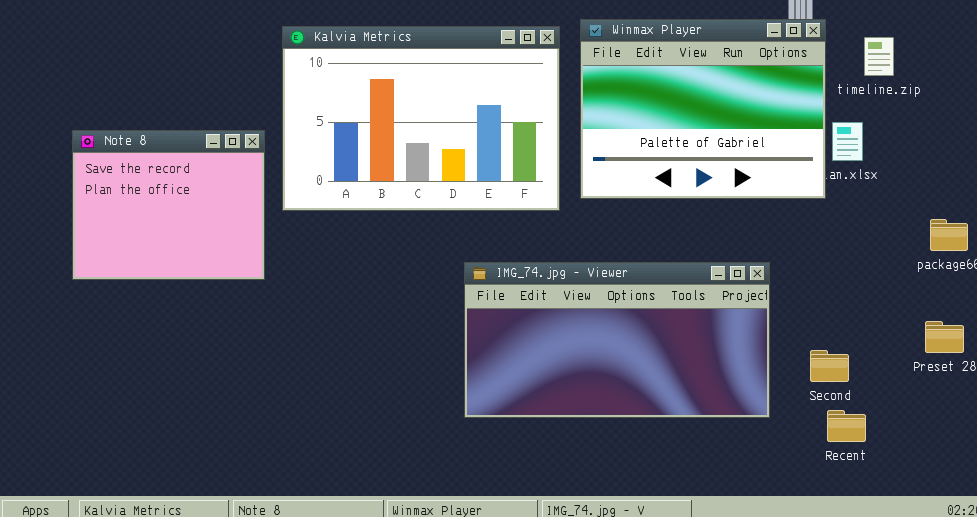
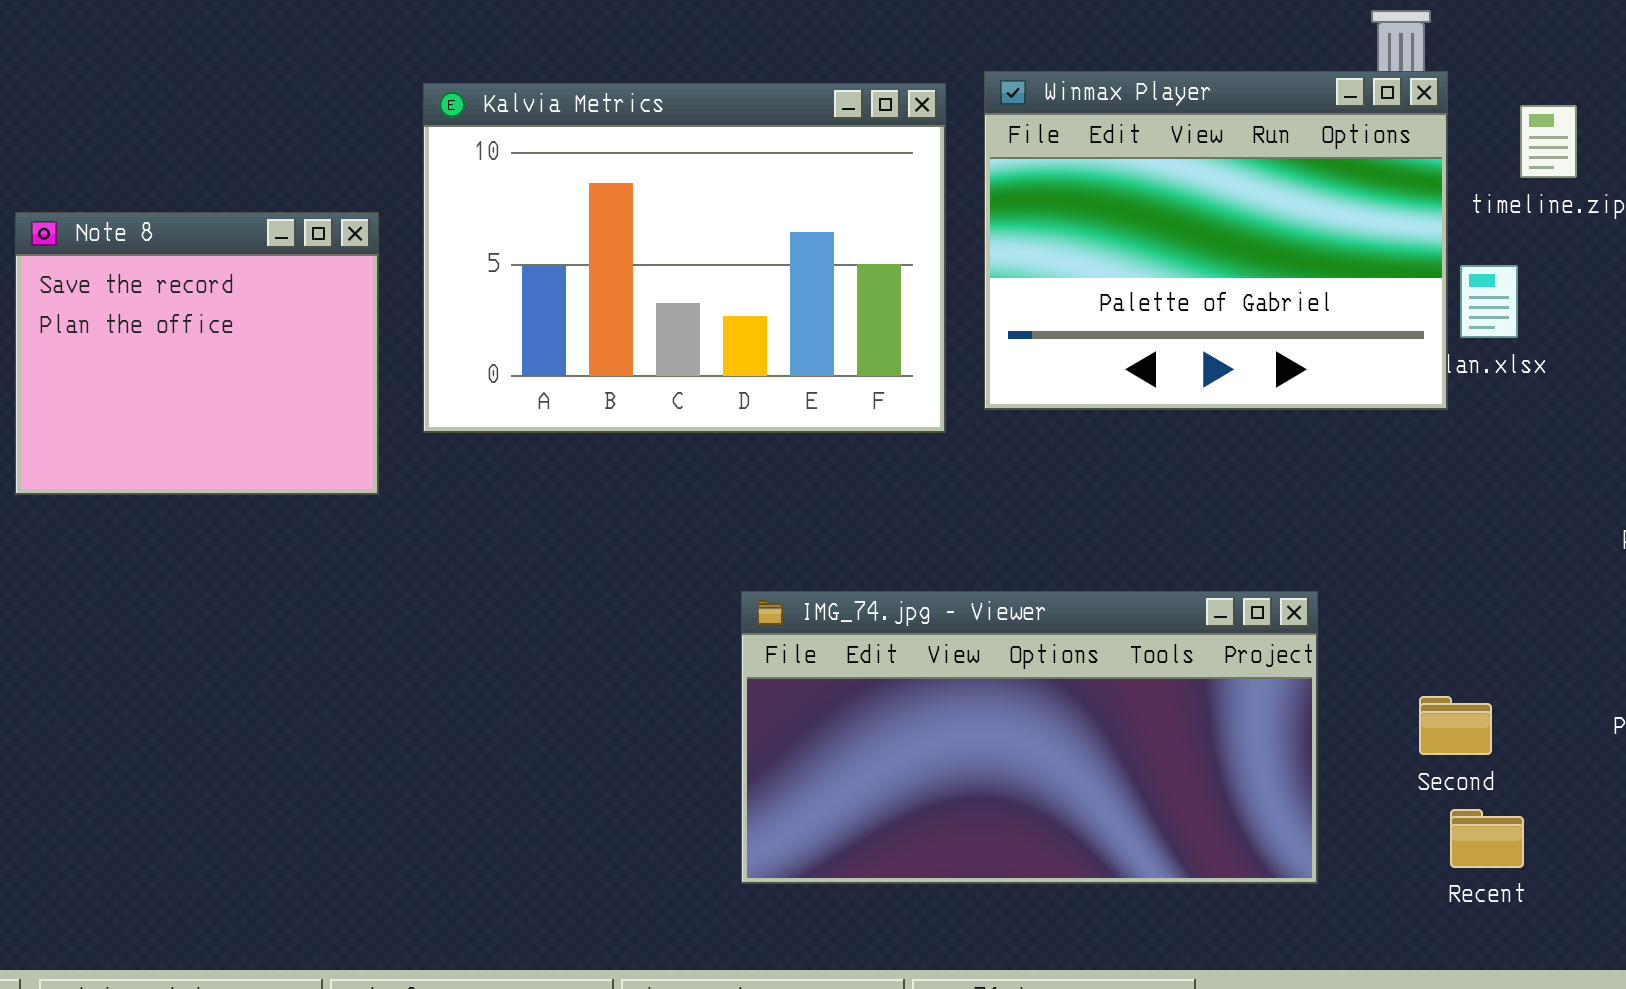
Note 8: [72,130,265,280] -> [15,212,379,495], moved
IMG_74.jpg - Viewer: [464,262,770,418] -> [741,591,1318,884], moved

